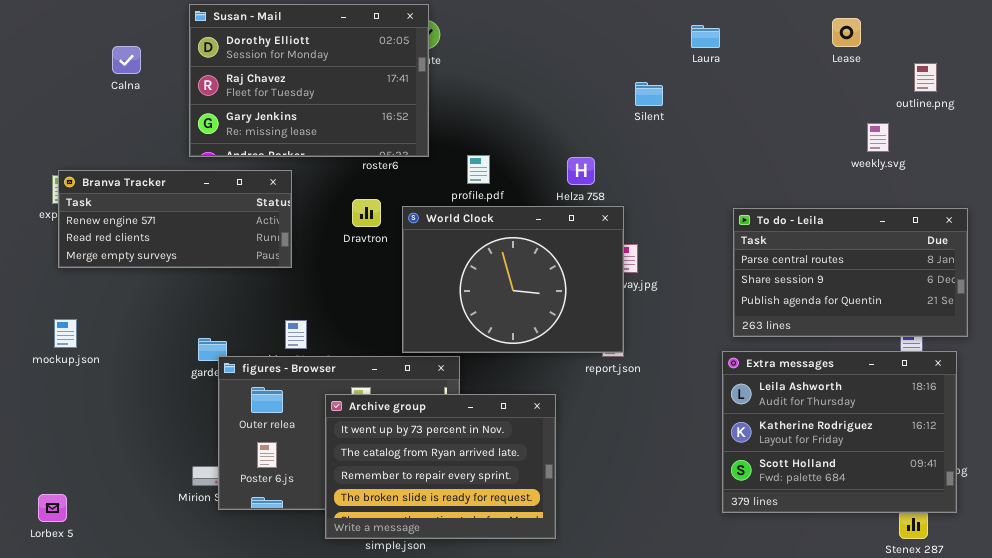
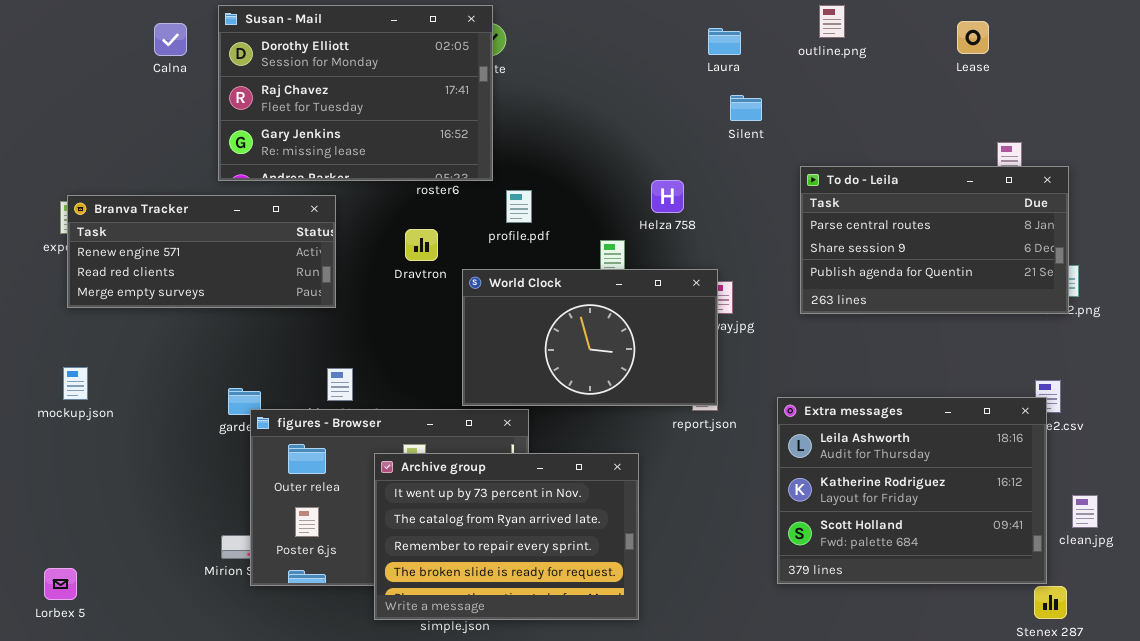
Laura: [691,25,720,48] -> [708,28,741,55], moved
Calna: [112,46,141,74] -> [154,23,187,56], moved
outline.png: [914,63,937,92] -> [819,5,845,38], moved
profile.pdf: [467,155,490,184] -> [506,190,532,223], moved
World Clock: [402,206,624,353] -> [462,269,718,406], resized
To do - Leila: [733,208,968,337] -> [800,166,1069,314], moved
Extra messages: [722,351,957,513] -> [777,397,1047,584], moved

